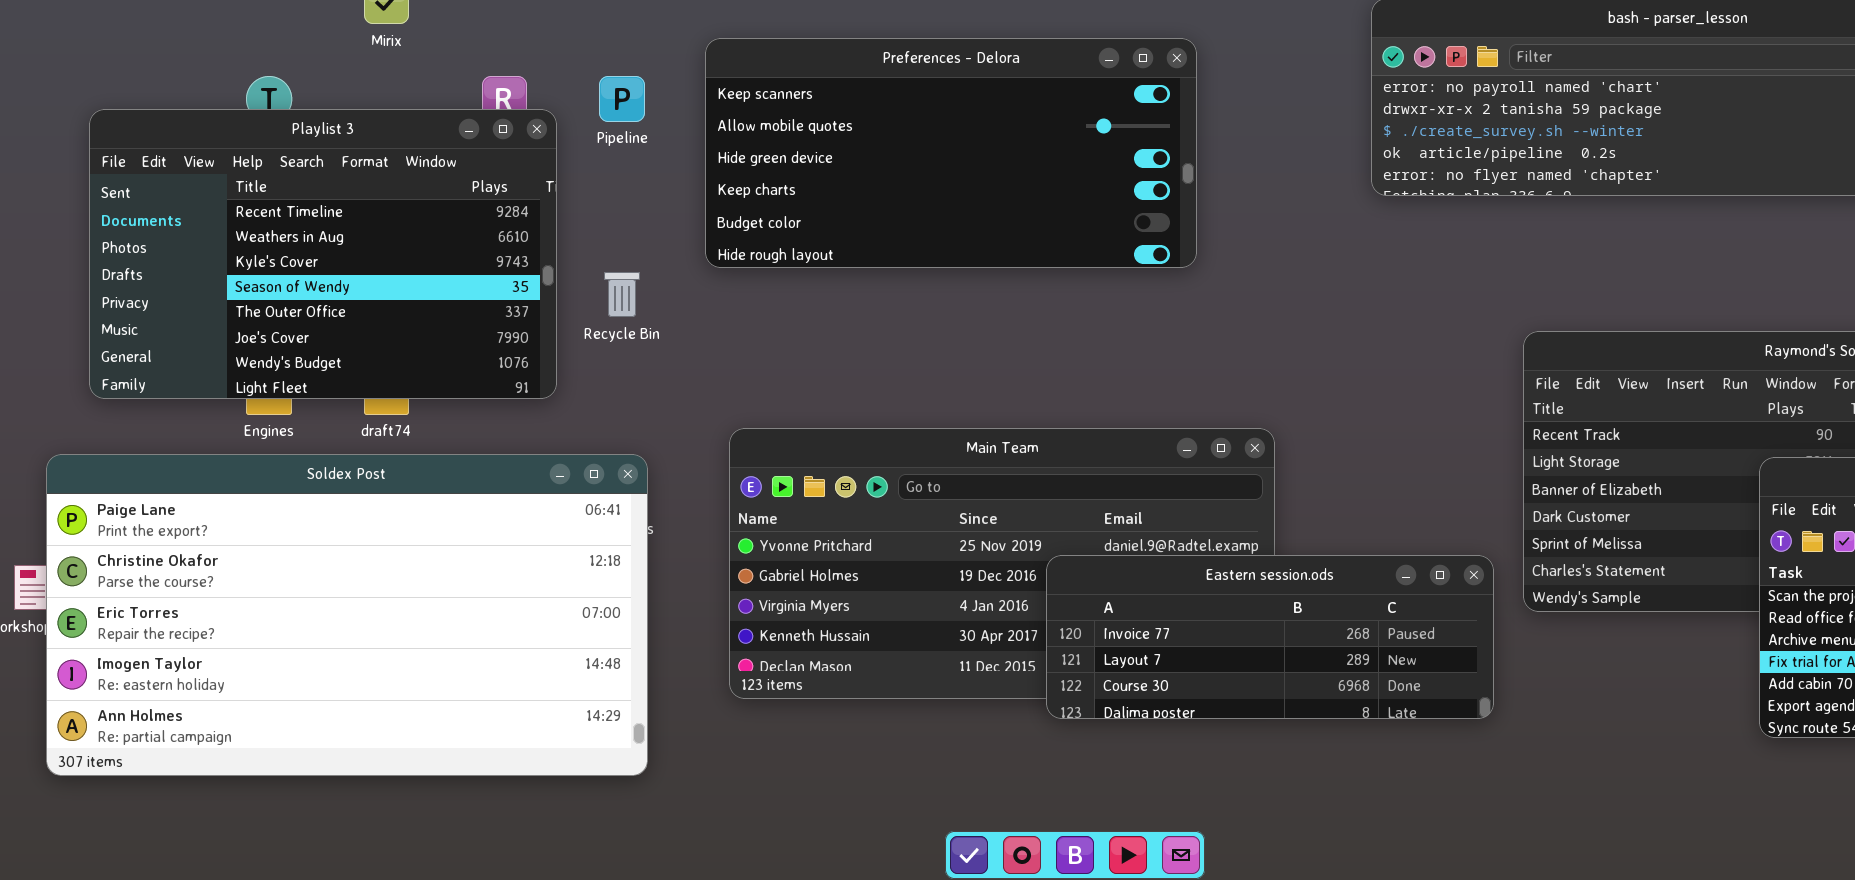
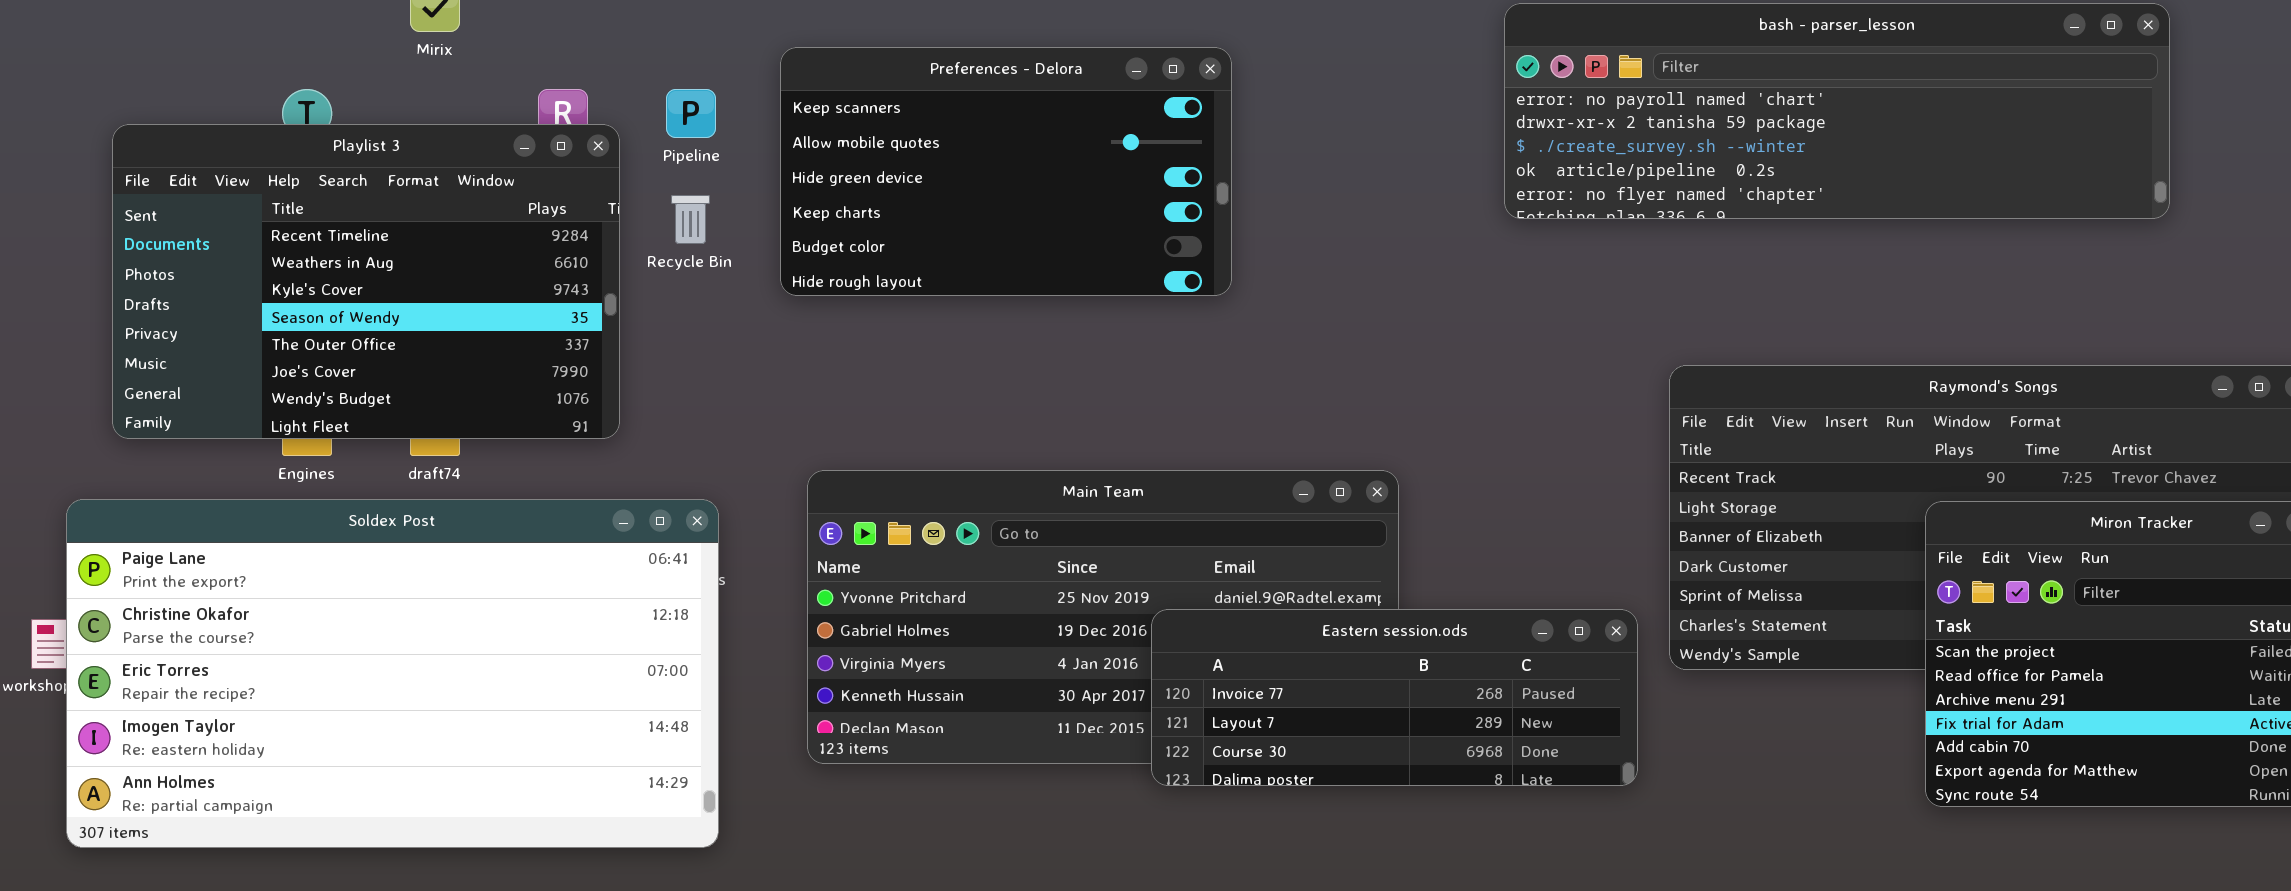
Preferences - Delora: [705,38,1197,268] -> [780,47,1232,296], resized
Recycle Bin: [604,272,640,317] -> [671,195,710,244], moved

